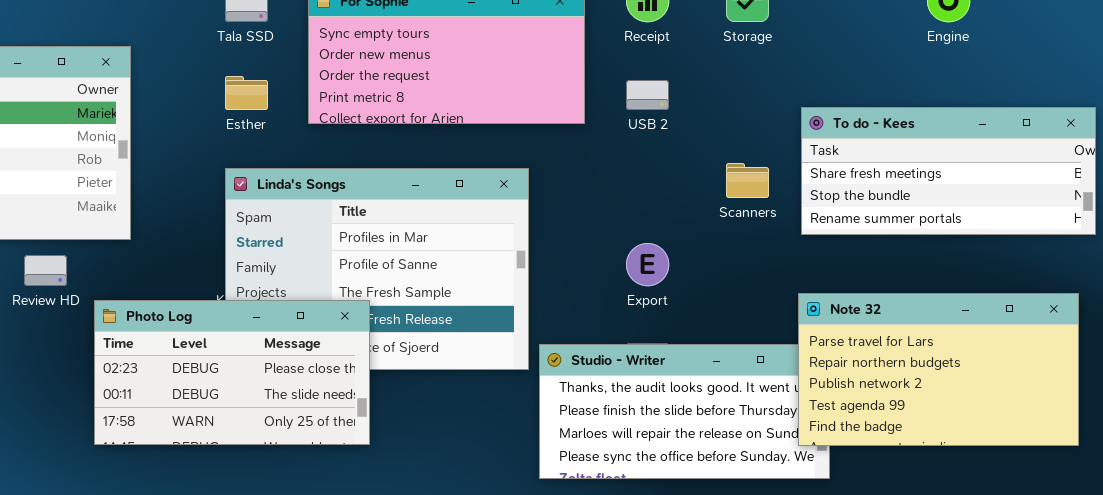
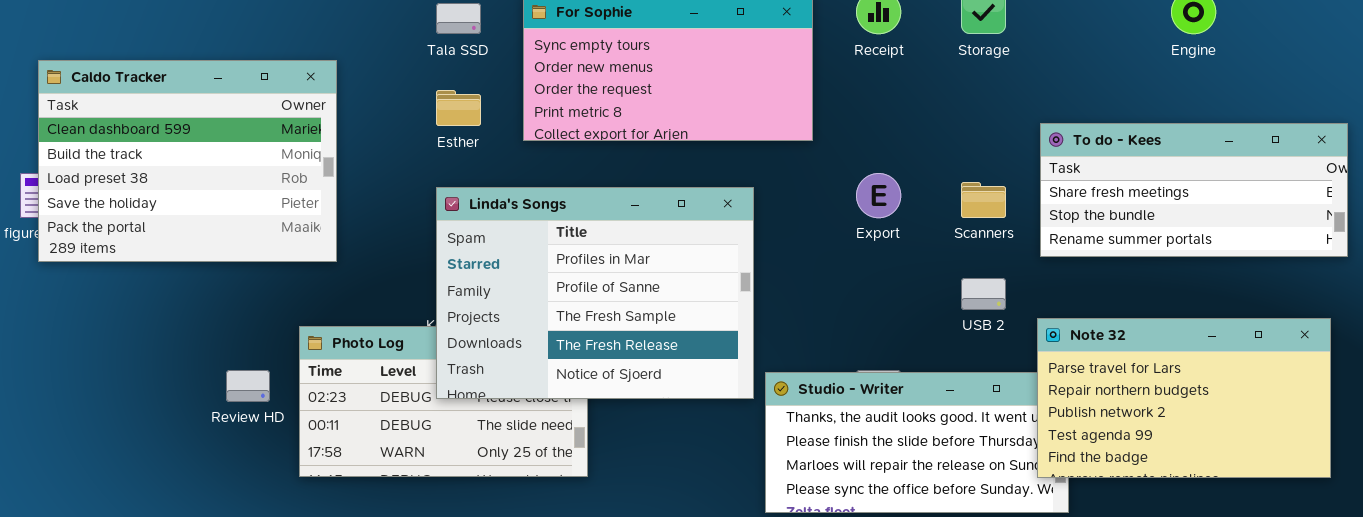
USB 2: [626,80,669,110] -> [961,278,1006,310], moved
Linda's Songs: [225,168,529,370] -> [436,187,754,399], raised
Export: [626,243,669,286] -> [856,173,901,218], moved
Review HD: [24,255,67,286] -> [226,370,270,402], moved

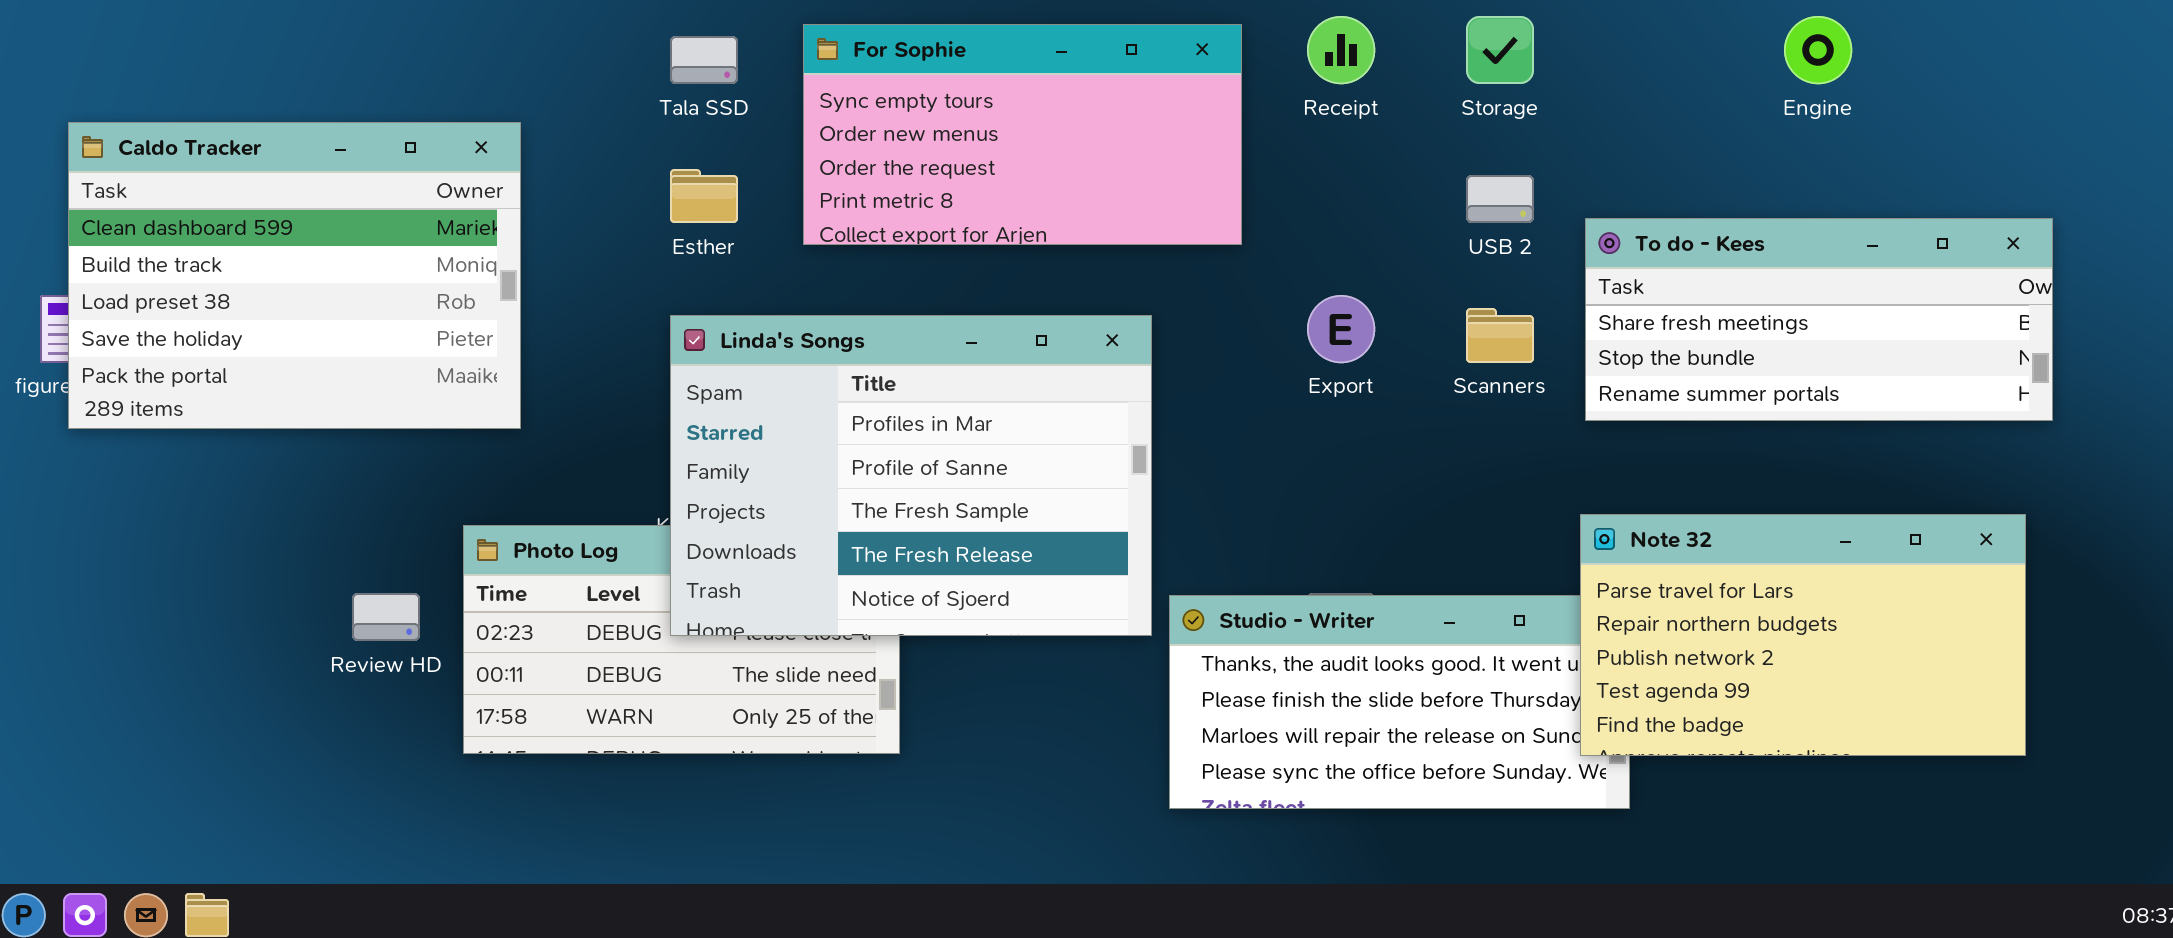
USB 2: [961,278,1006,310] -> [1466,175,1534,223], moved

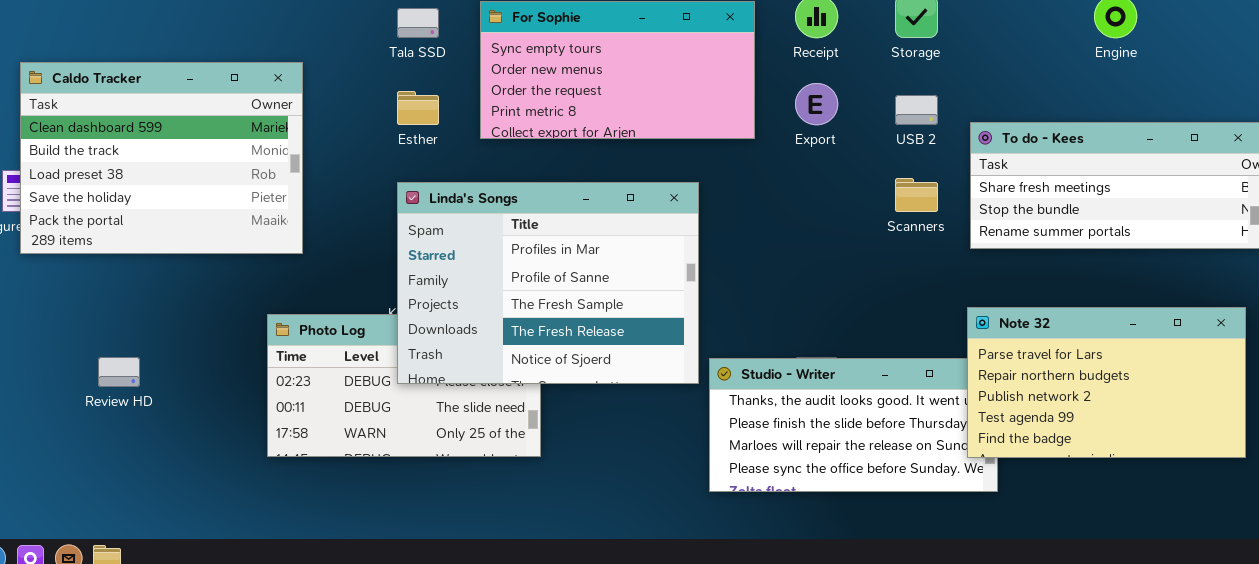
Export: [1307,295,1375,363] -> [795,83,838,125], moved
Review HD: [352,593,420,641] -> [98,357,140,387], moved

